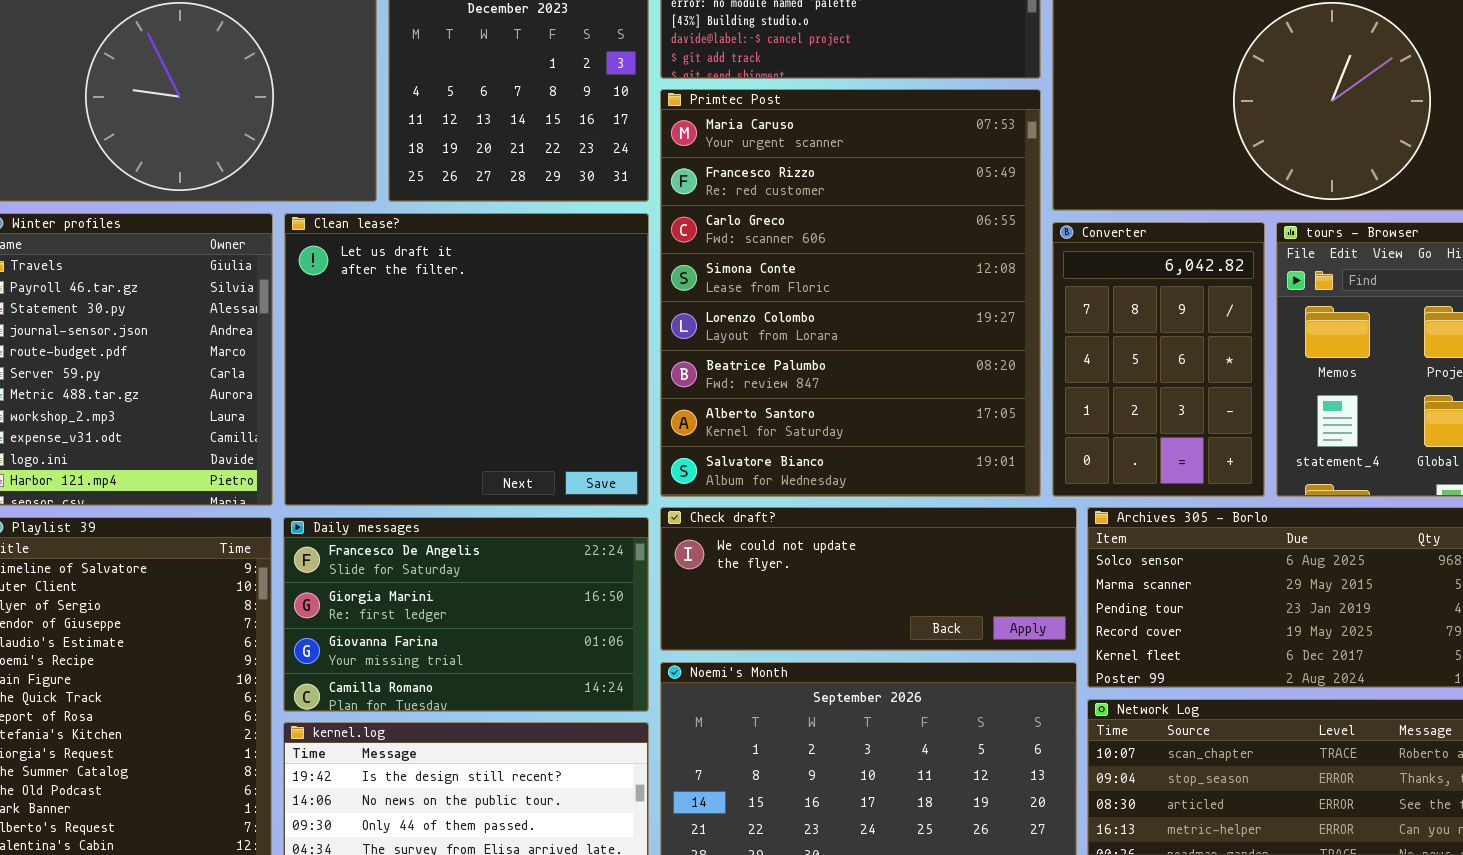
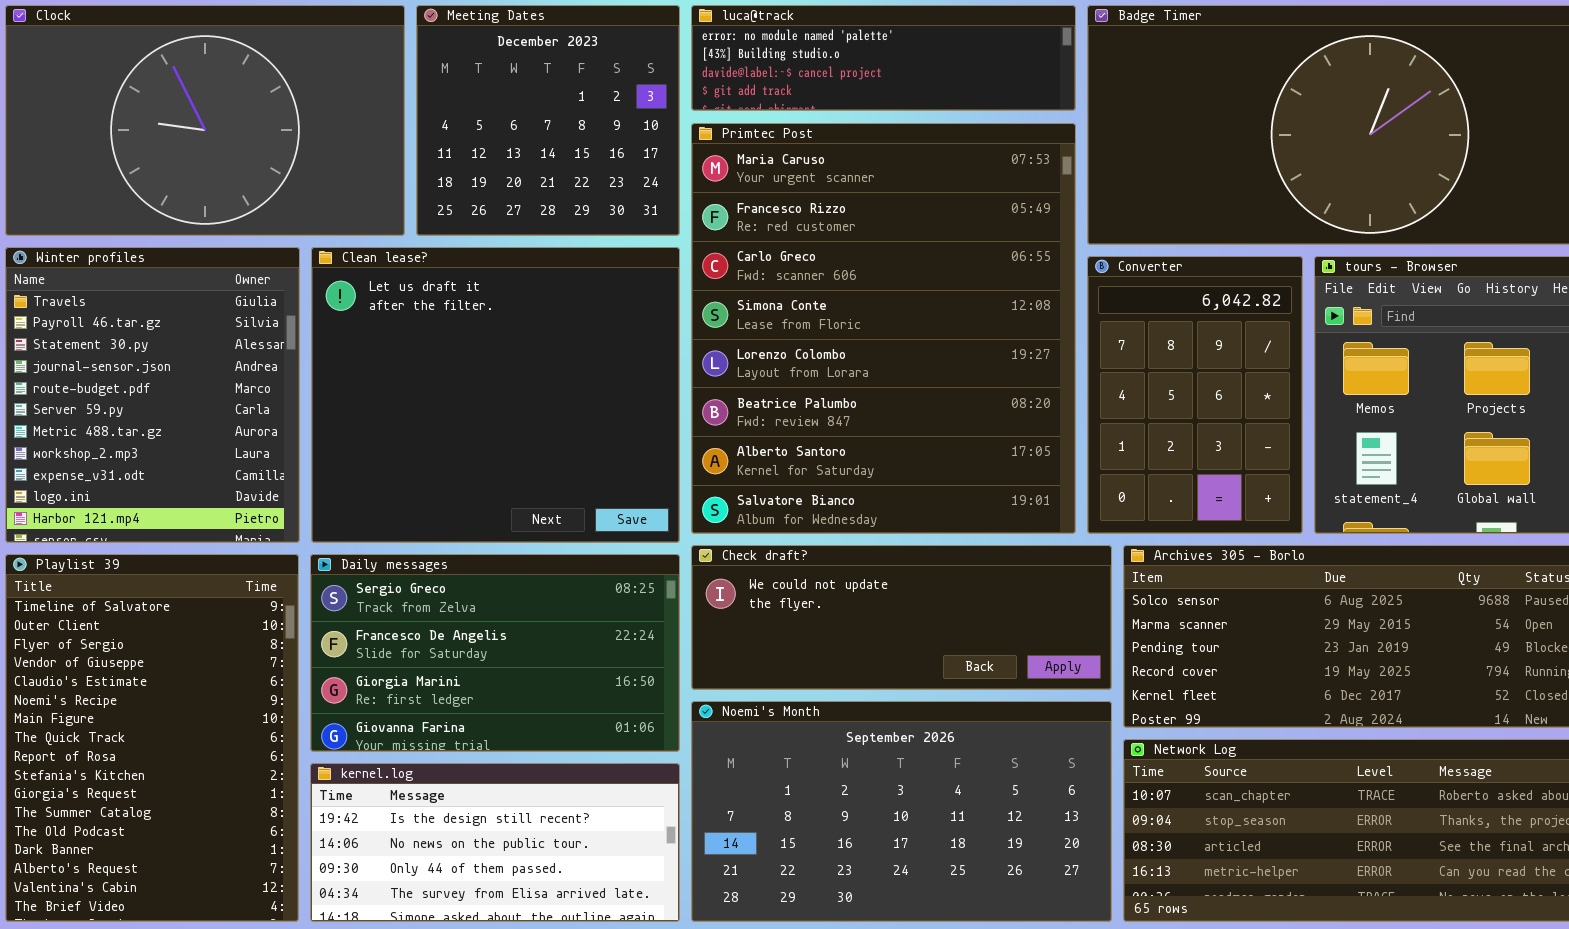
Daily messages: [283,517,649,712] -> [310,554,680,752], scrolled up 1 row

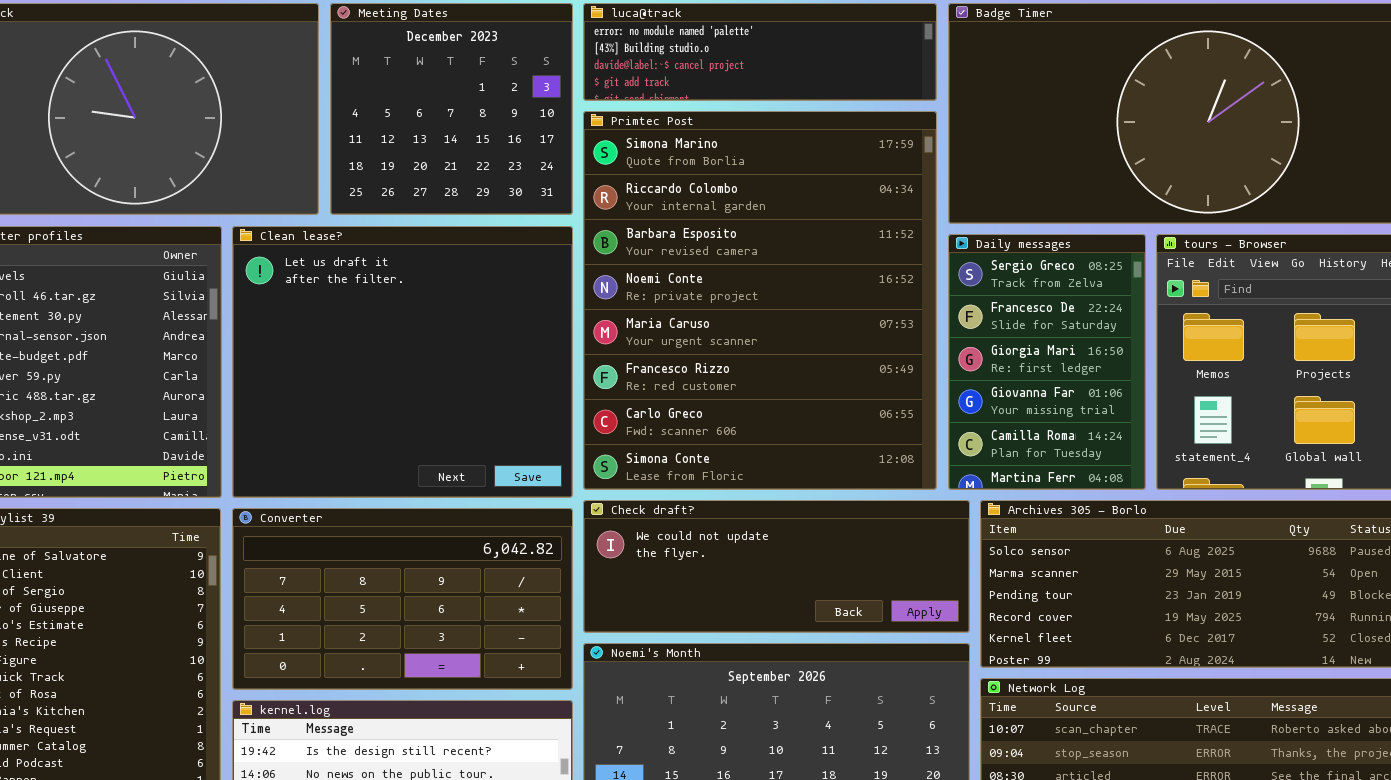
Primtec Post: [691,123,1076,534] -> [583,111,937,490], scrolled up 4 rows
Converter: [1087,256,1303,534] -> [232,508,573,690], moved, resized
Daily messages: [310,554,680,752] -> [948,234,1146,490], moved, resized

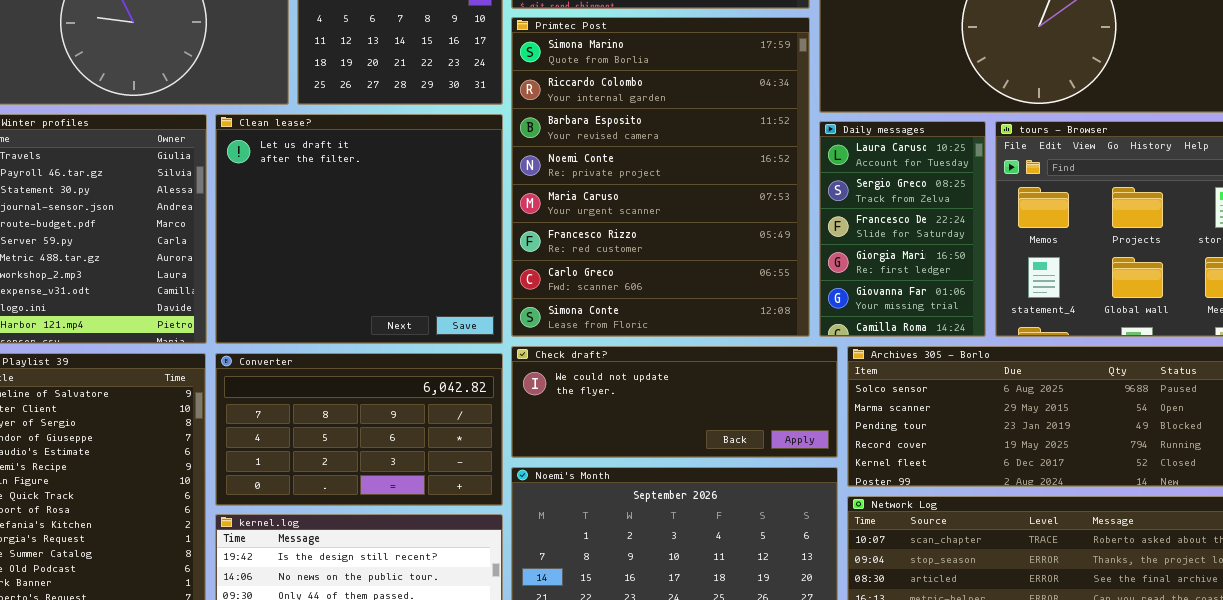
Daily messages: [948,234,1146,490] -> [819,121,986,337], scrolled up 1 row

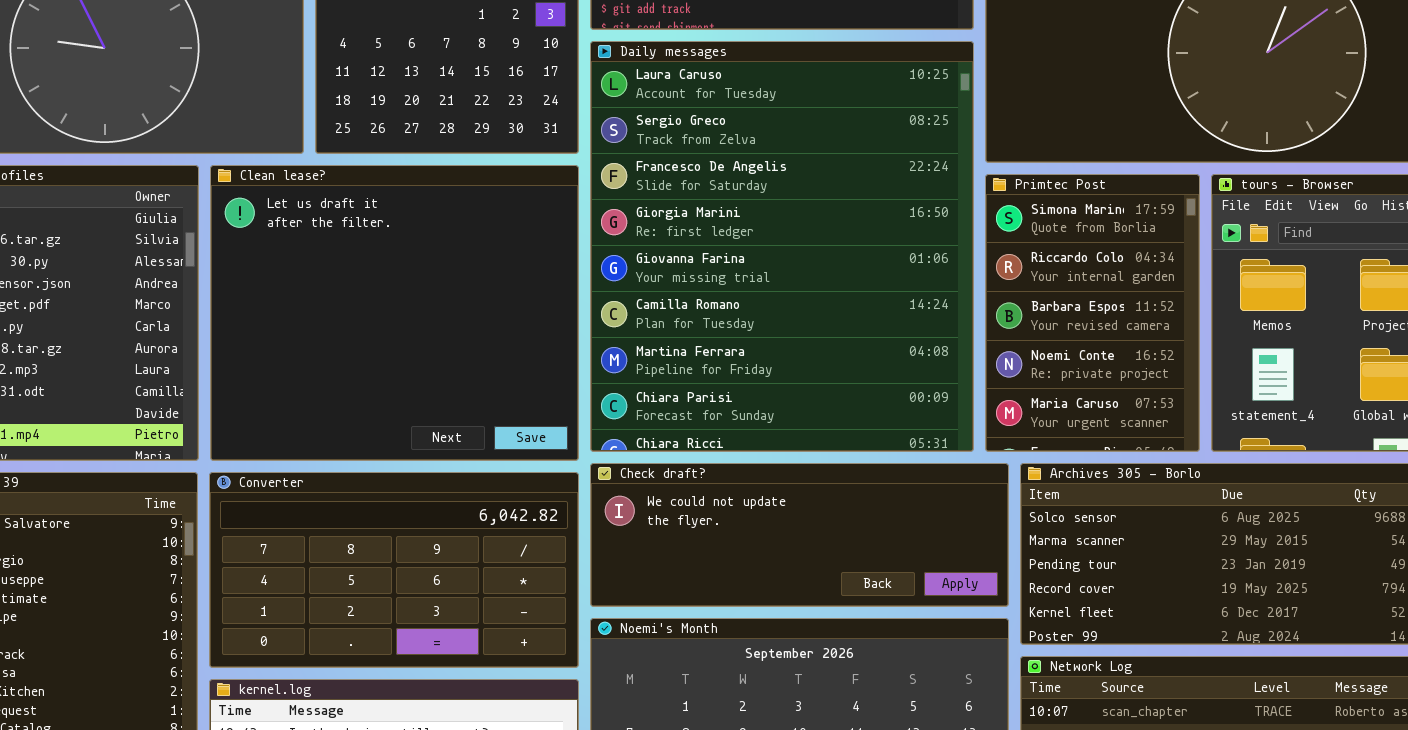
Primtec Post: [511,17,810,337] -> [985,174,1200,452], moved, resized
Daily messages: [819,121,986,337] -> [590,41,974,452], moved, resized

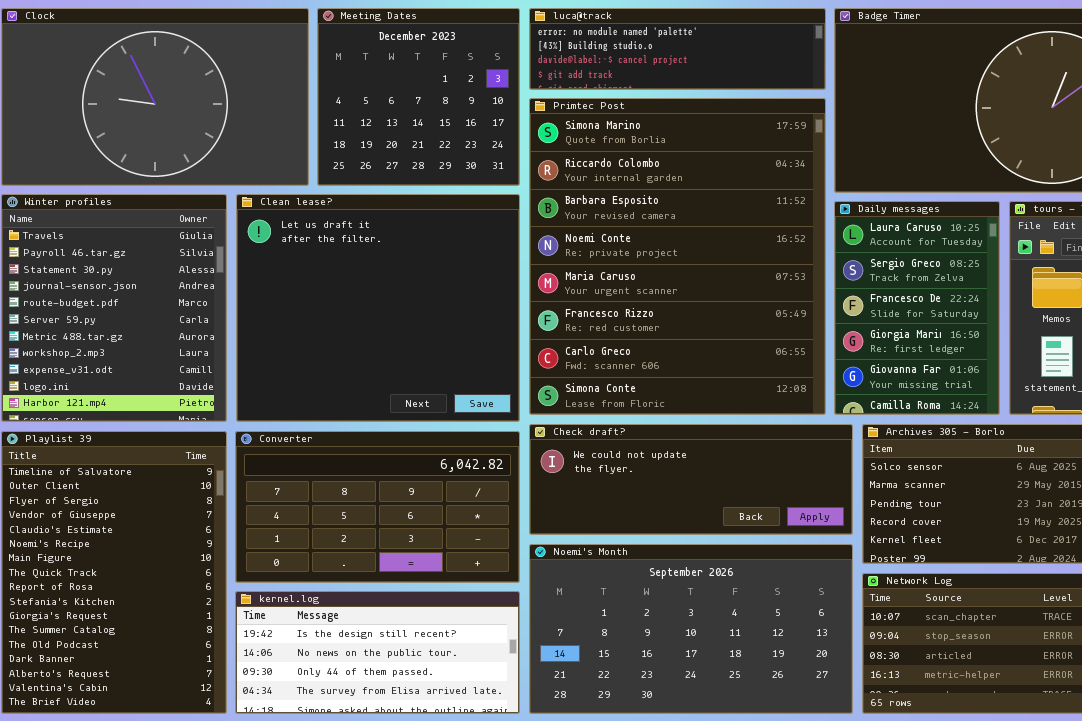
Daily messages: [590,41,974,452] -> [834,201,1000,415], moved, resized
Primtec Post: [985,174,1200,452] -> [529,98,826,415], moved, resized

